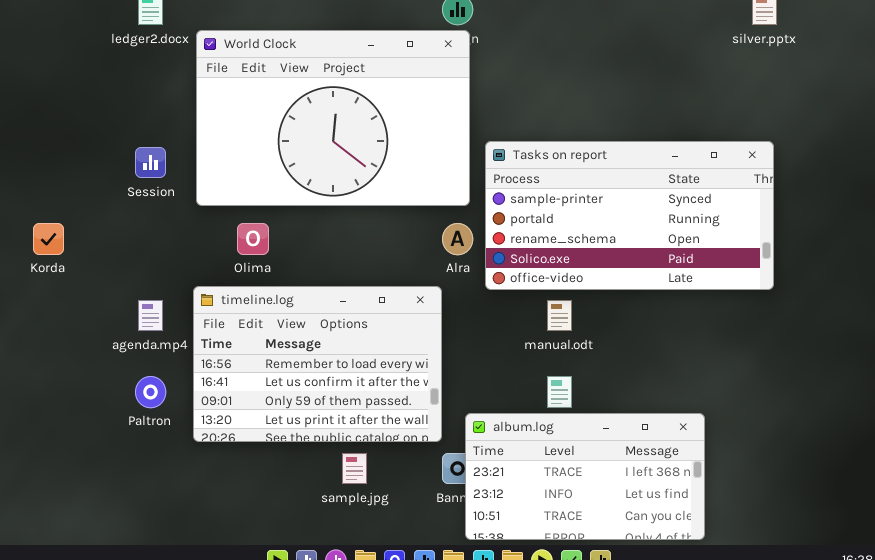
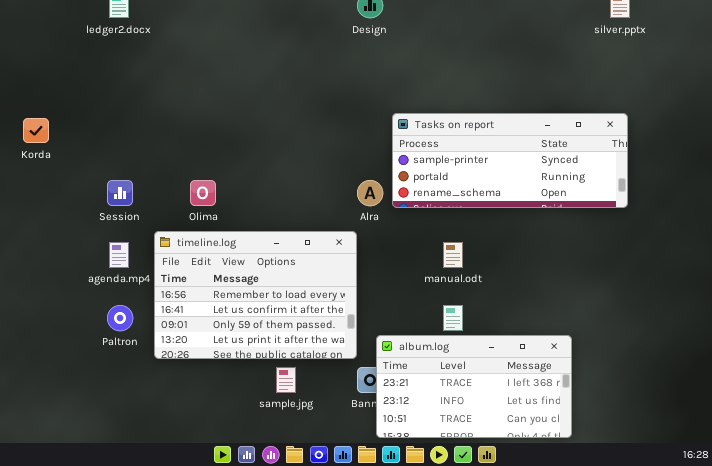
World Clock: [196,30,470,206] -> none, closed
Tasks on report: [485,141,774,290] -> [392,113,628,208], resized
Session: [135,147,166,178] -> [107,180,133,206], moved
Korda: [33,223,64,255] -> [23,118,49,143], moved

